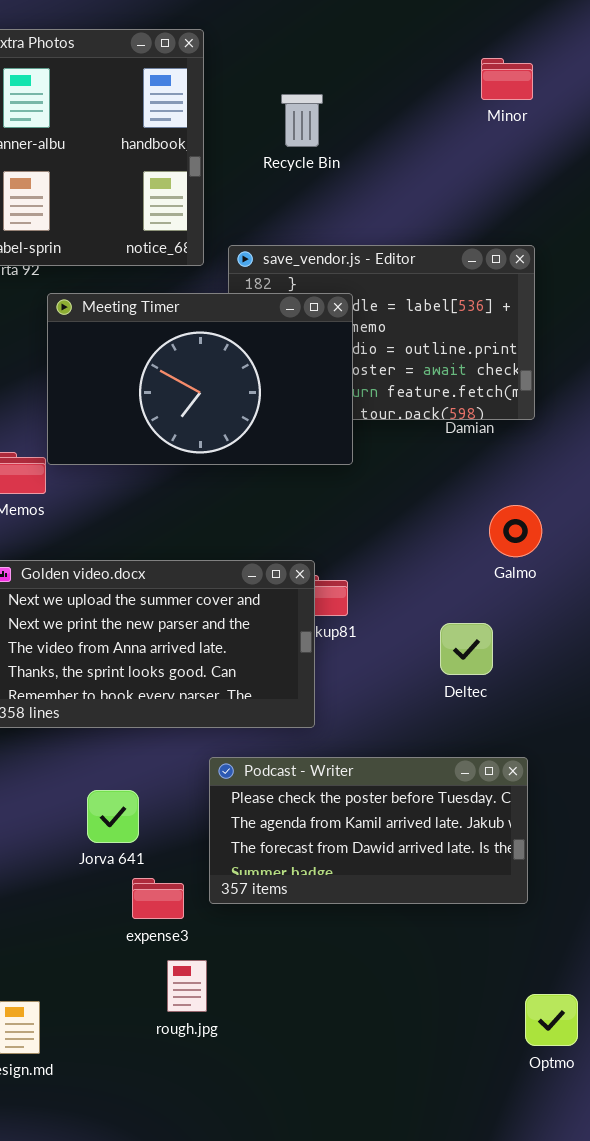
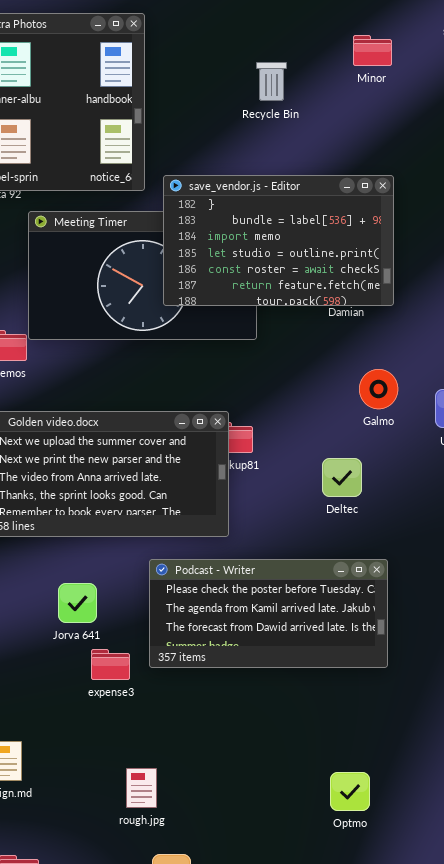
Recycle Bin: [281,94,323,147] -> [256,62,287,101], moved
save_vendor.js - Editor: [228,245,535,420] -> [163,175,394,306], raised
rough.jpg: [167,960,207,1012] -> [126,768,157,808], moved
Optmo: [525,994,578,1046] -> [330,772,370,811], moved

